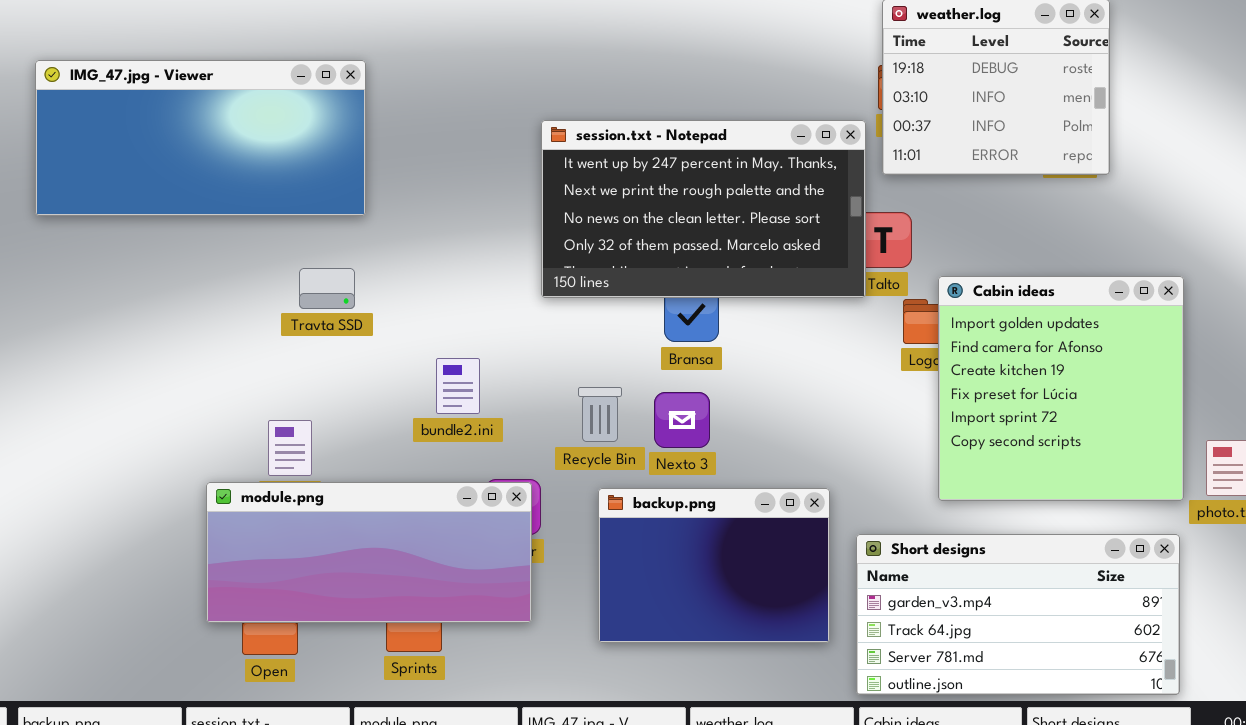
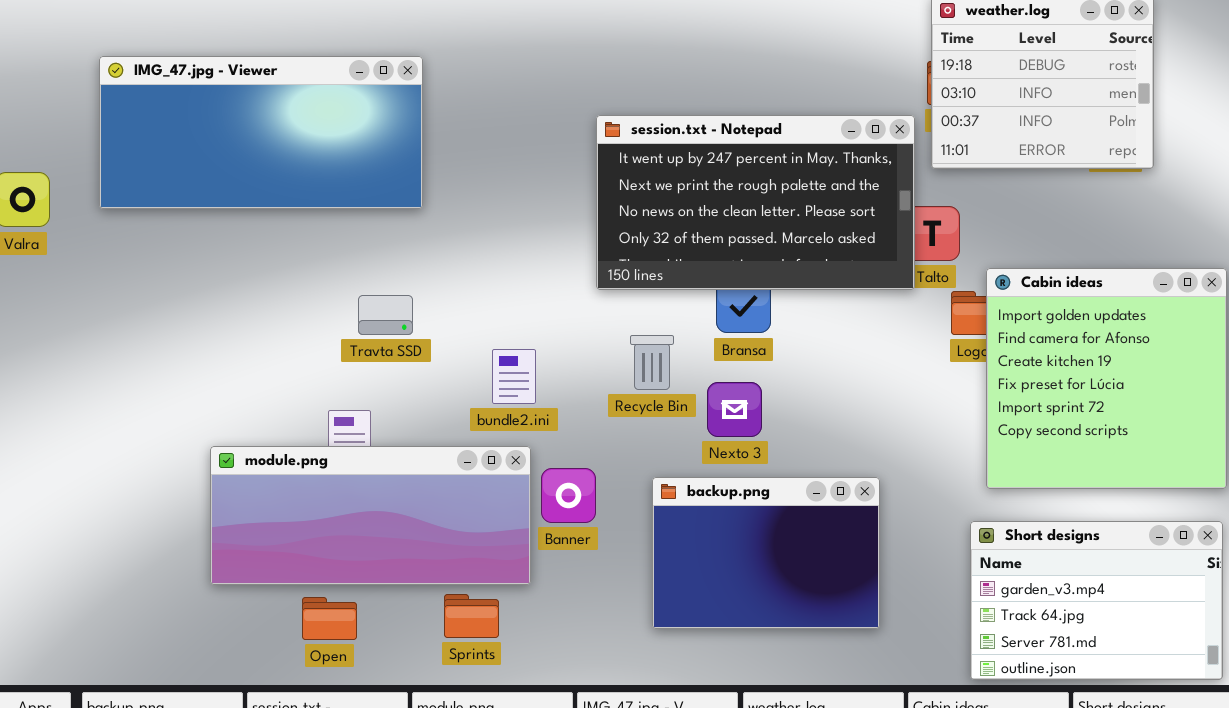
Travta SSD: [299,268,355,309] -> [358,295,413,335], moved
Recycle Bin: [578,387,622,442] -> [630,335,674,390], moved
module.png: [206,482,532,623] -> [210,446,531,585], moved
Short designs: [856,534,1180,695] -> [970,521,1223,680], resized

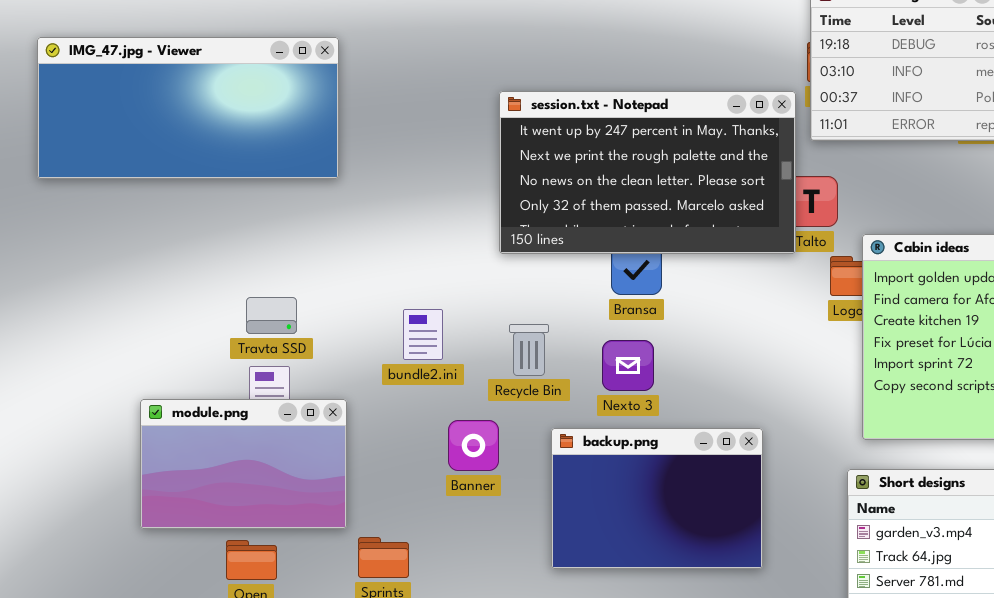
Travta SSD: [358,295,413,335] -> [246,297,297,334], moved
Recycle Bin: [630,335,674,390] -> [509,324,549,376], moved
module.png: [210,446,531,585] -> [140,399,347,529], resized

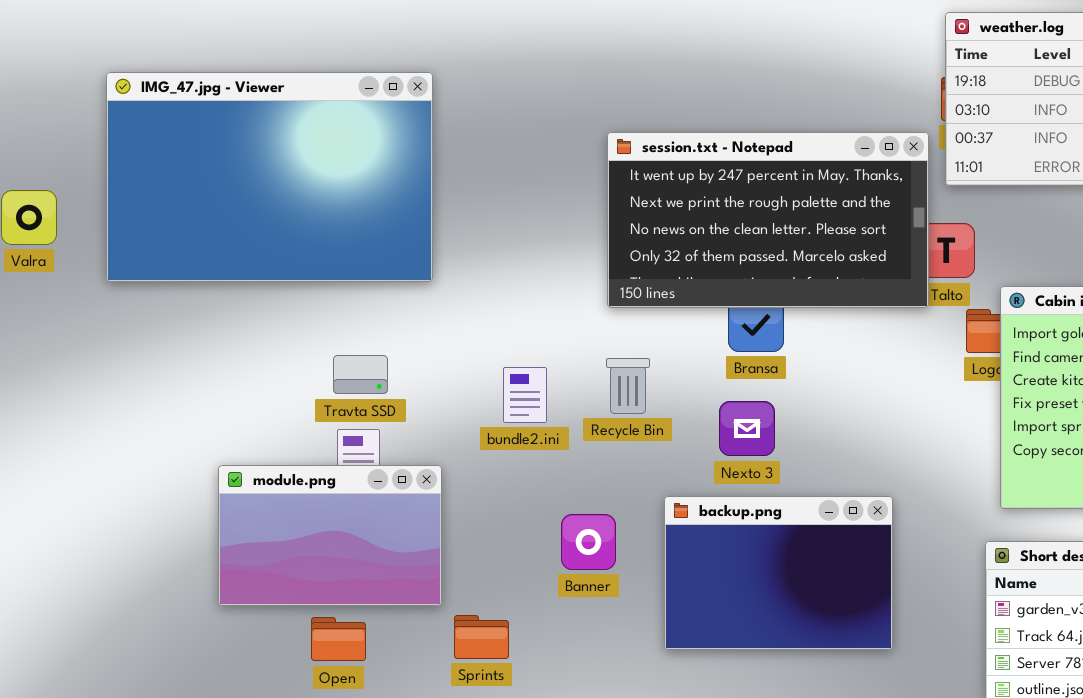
IMG_47.jpg - Viewer: [37,37,339,179] -> [106,72,433,282], resized
Recycle Bin: [509,324,549,376] -> [606,358,650,414], moved
Banner: [448,420,499,471] -> [561,514,616,570], moved

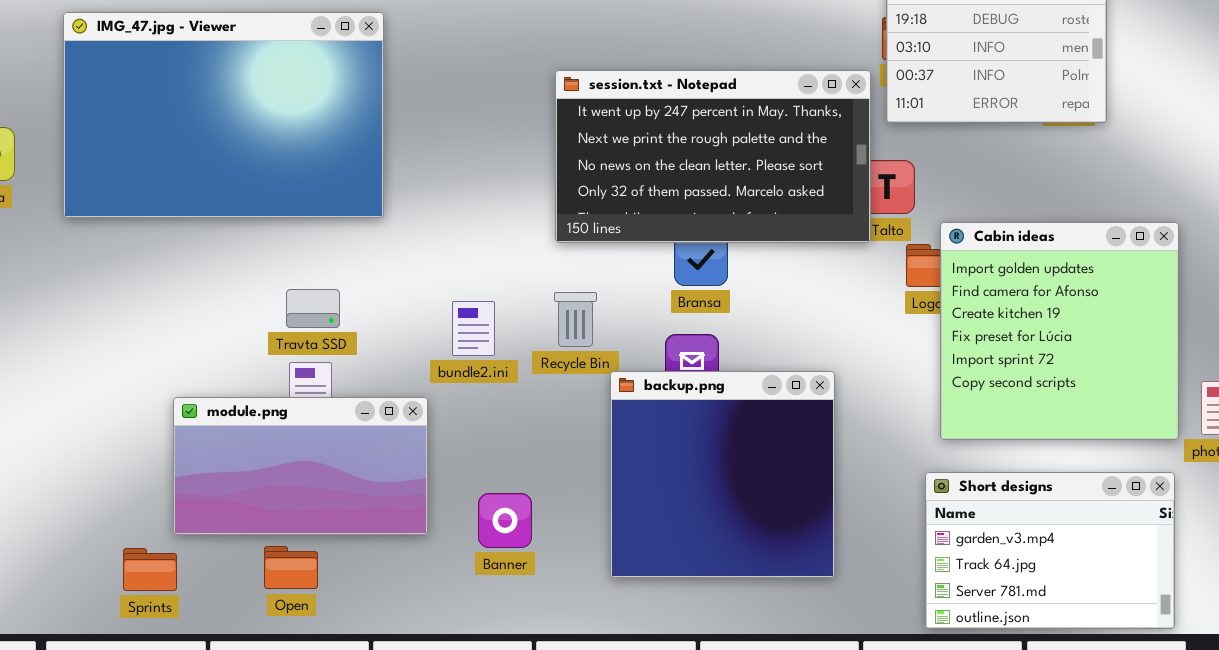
module.png: [218,465,442,606] -> [173,397,428,535], resized
backup.png: [664,496,893,650] -> [610,371,835,578], resized
Banner: [561,514,616,570] -> [478,493,532,548], moved
Sprints: [454,615,509,659] -> [123,548,177,591], moved

